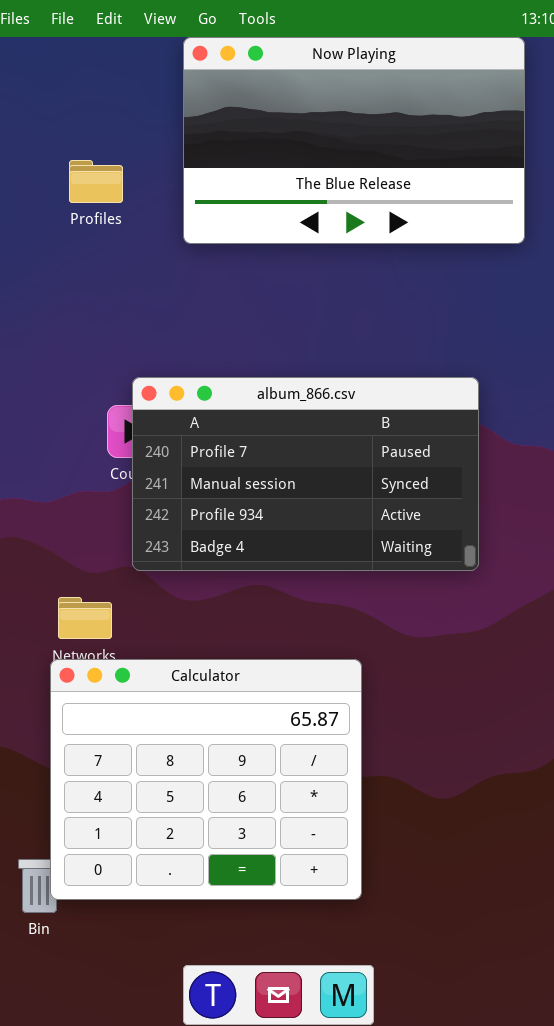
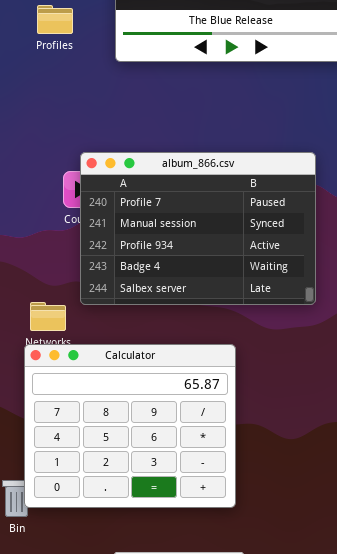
album_866.csv: [132,377,479,571] -> [80,152,316,305], resized

